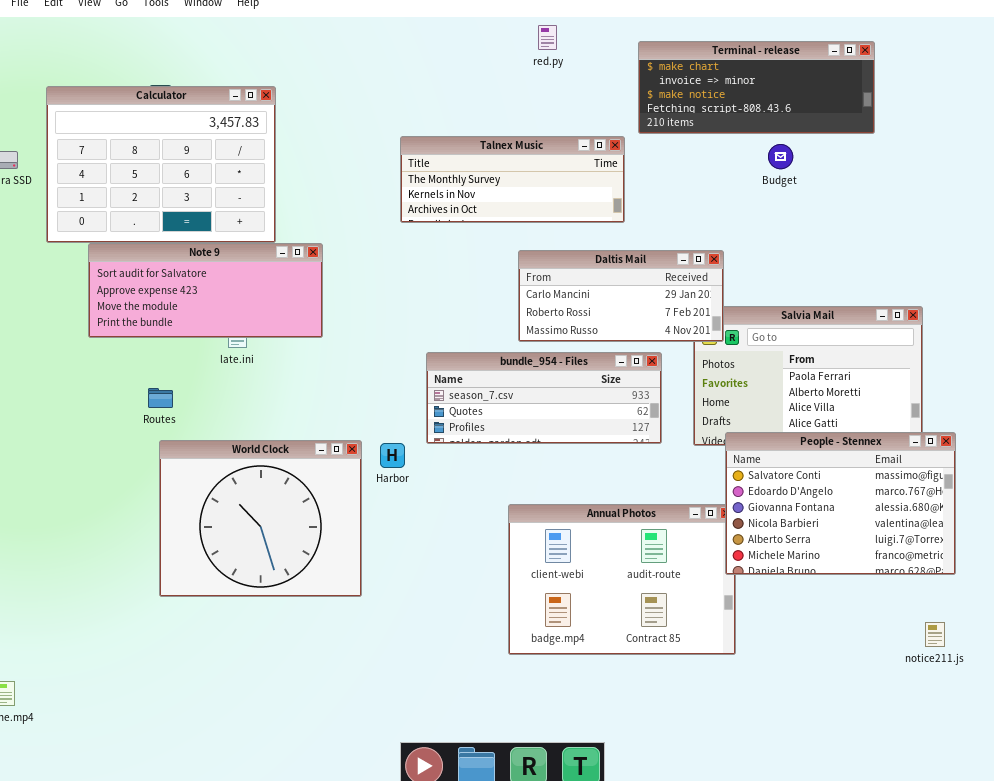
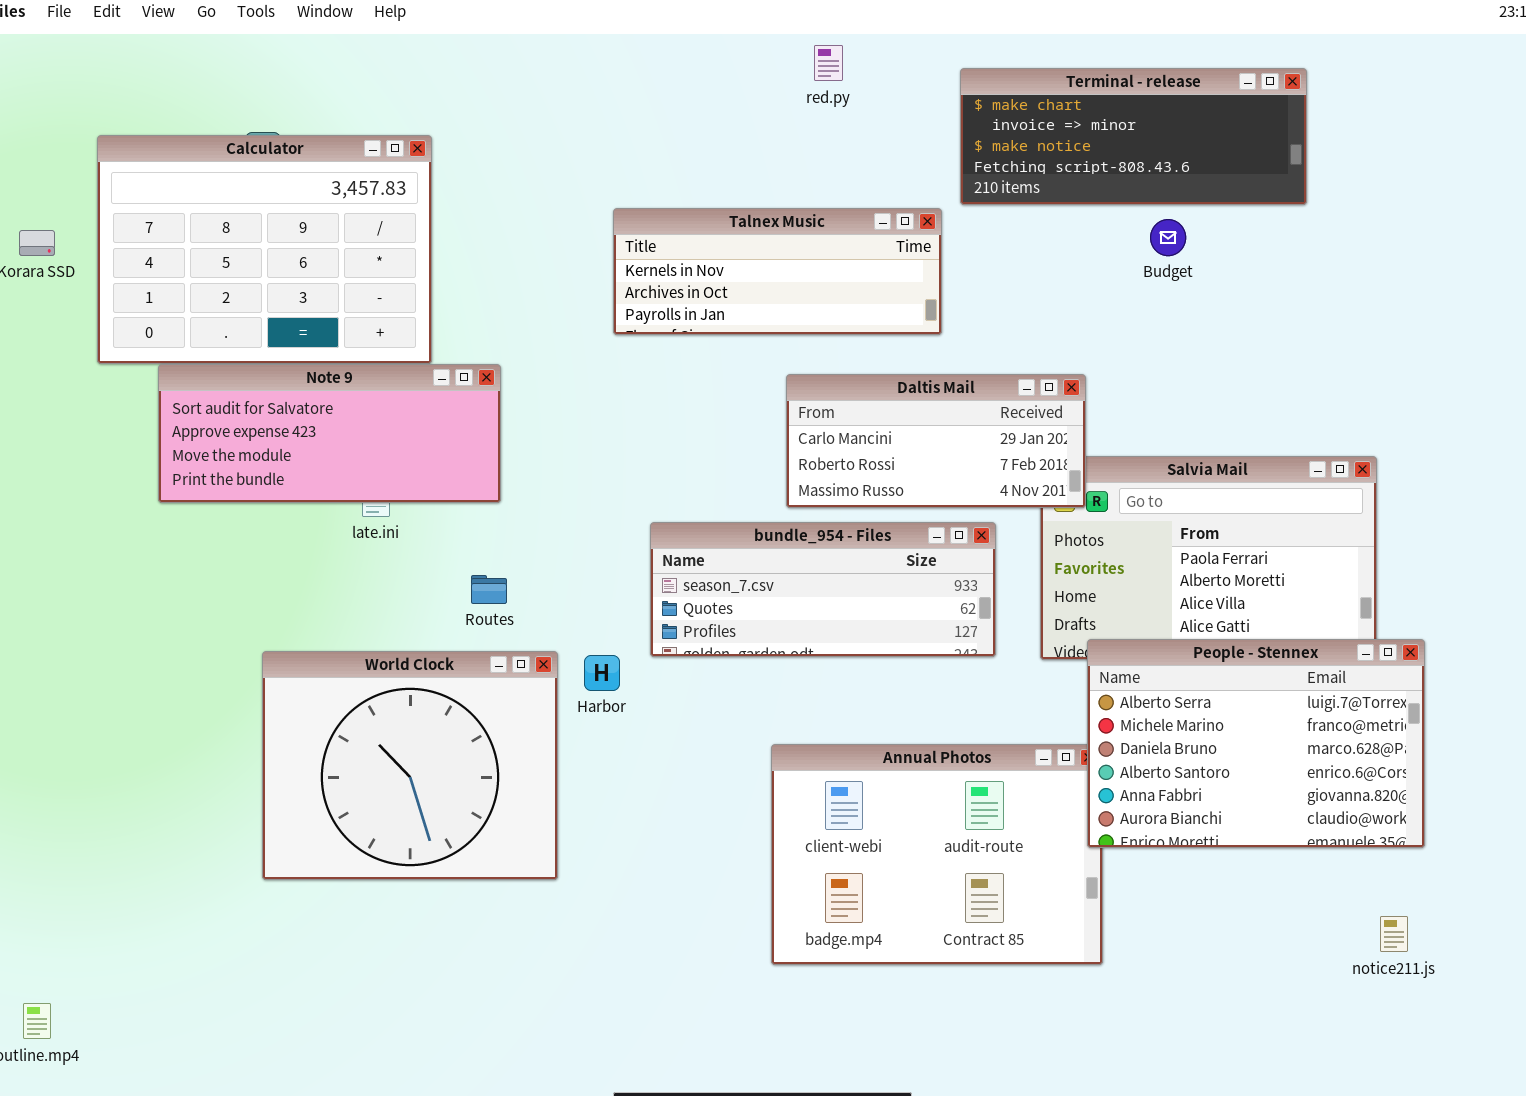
Talnex Music: [400,136,625,223] -> [613,208,942,335], scrolled down 1 row
Routes: [148,388,173,408] -> [471,575,507,604], moved
People - Stennex: [725,432,956,575] -> [1087,639,1425,848], scrolled down 4 rows

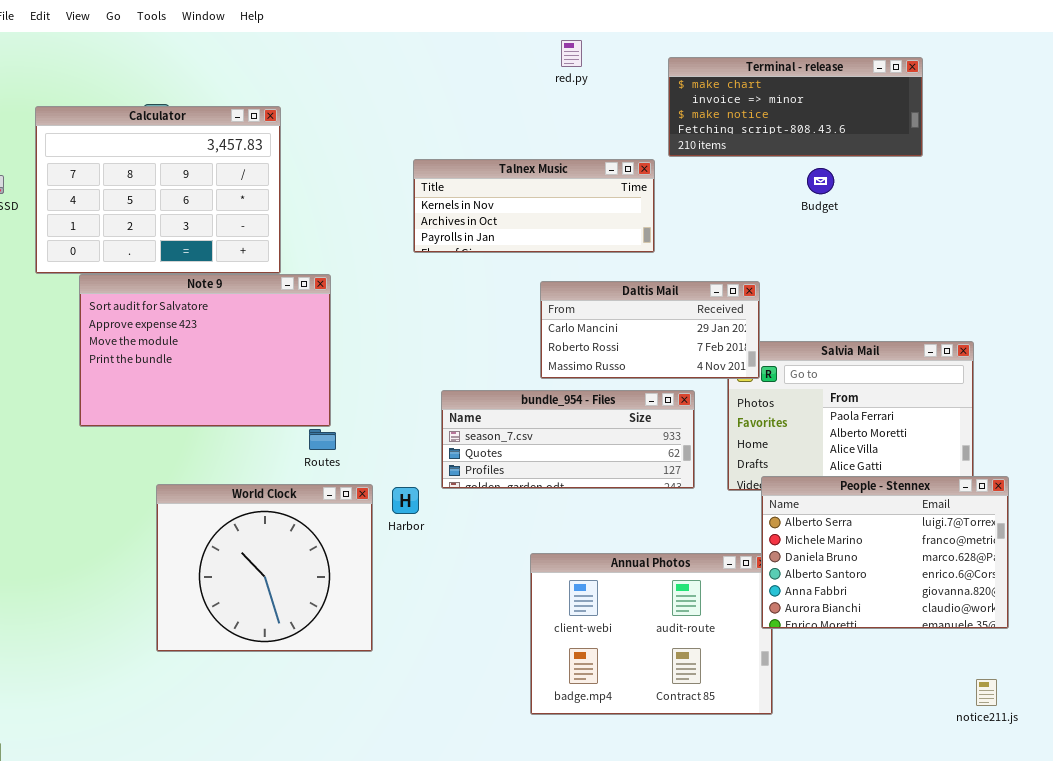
Note 9: [158,364,501,503] -> [79,274,331,427], resized

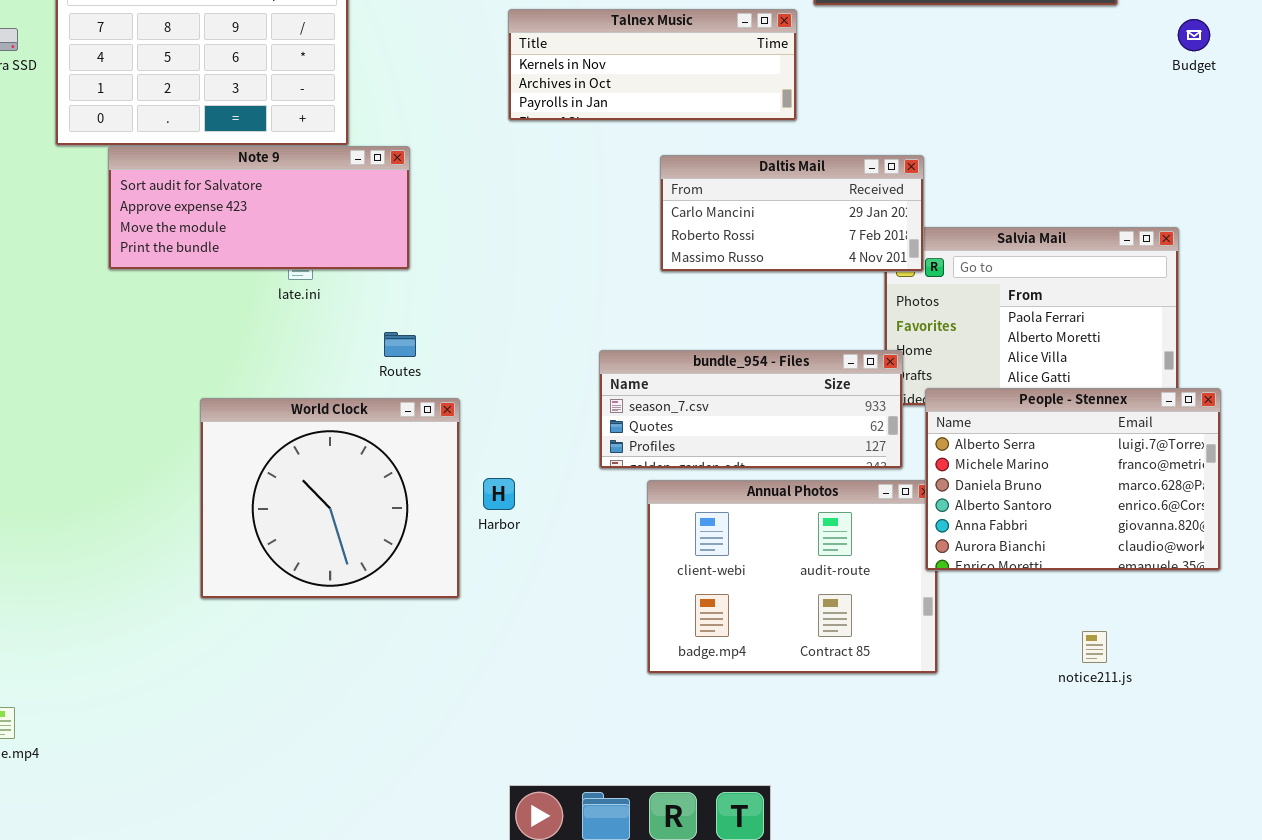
Budget: [807,168,834,194] -> [1178,19,1210,51], moved
Note 9: [79,274,331,427] -> [108,146,410,270], resized
bundle_954 - Files: [441,390,695,489] -> [599,350,903,469], moved
Harbor: [392,487,419,514] -> [483,478,515,510], moved
notice211.js: [976,679,997,706] -> [1082,631,1107,663], moved

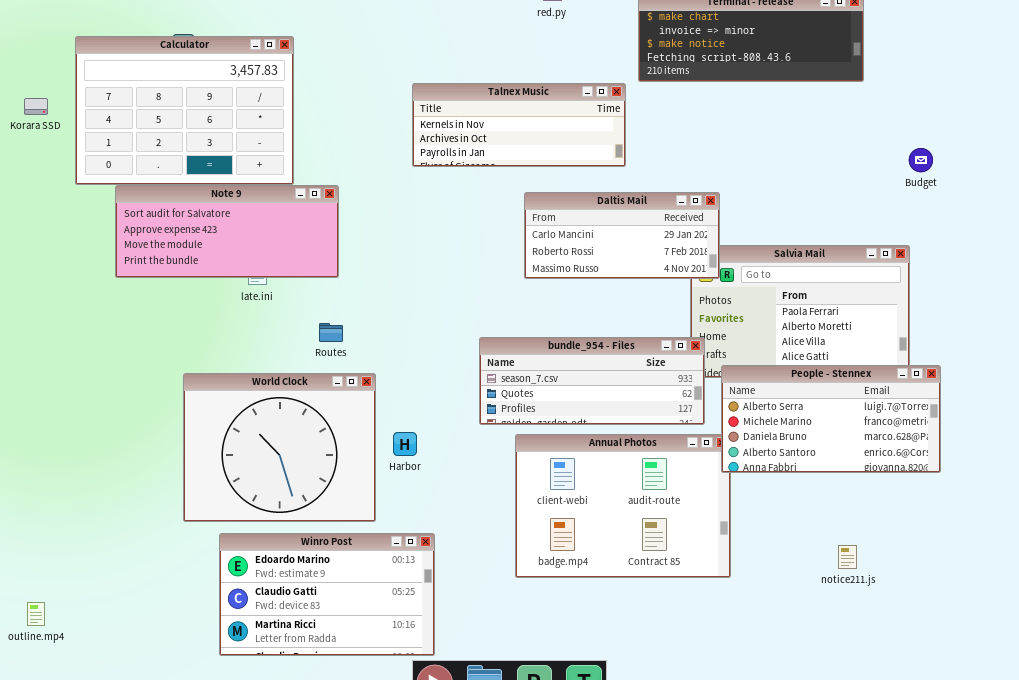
Budget: [1178,19,1210,51] -> [909,148,933,172], moved
People - Stennex: [925,388,1221,571] -> [721,365,941,473], resized
Winro Post: none -> [219,533,435,656], opened

